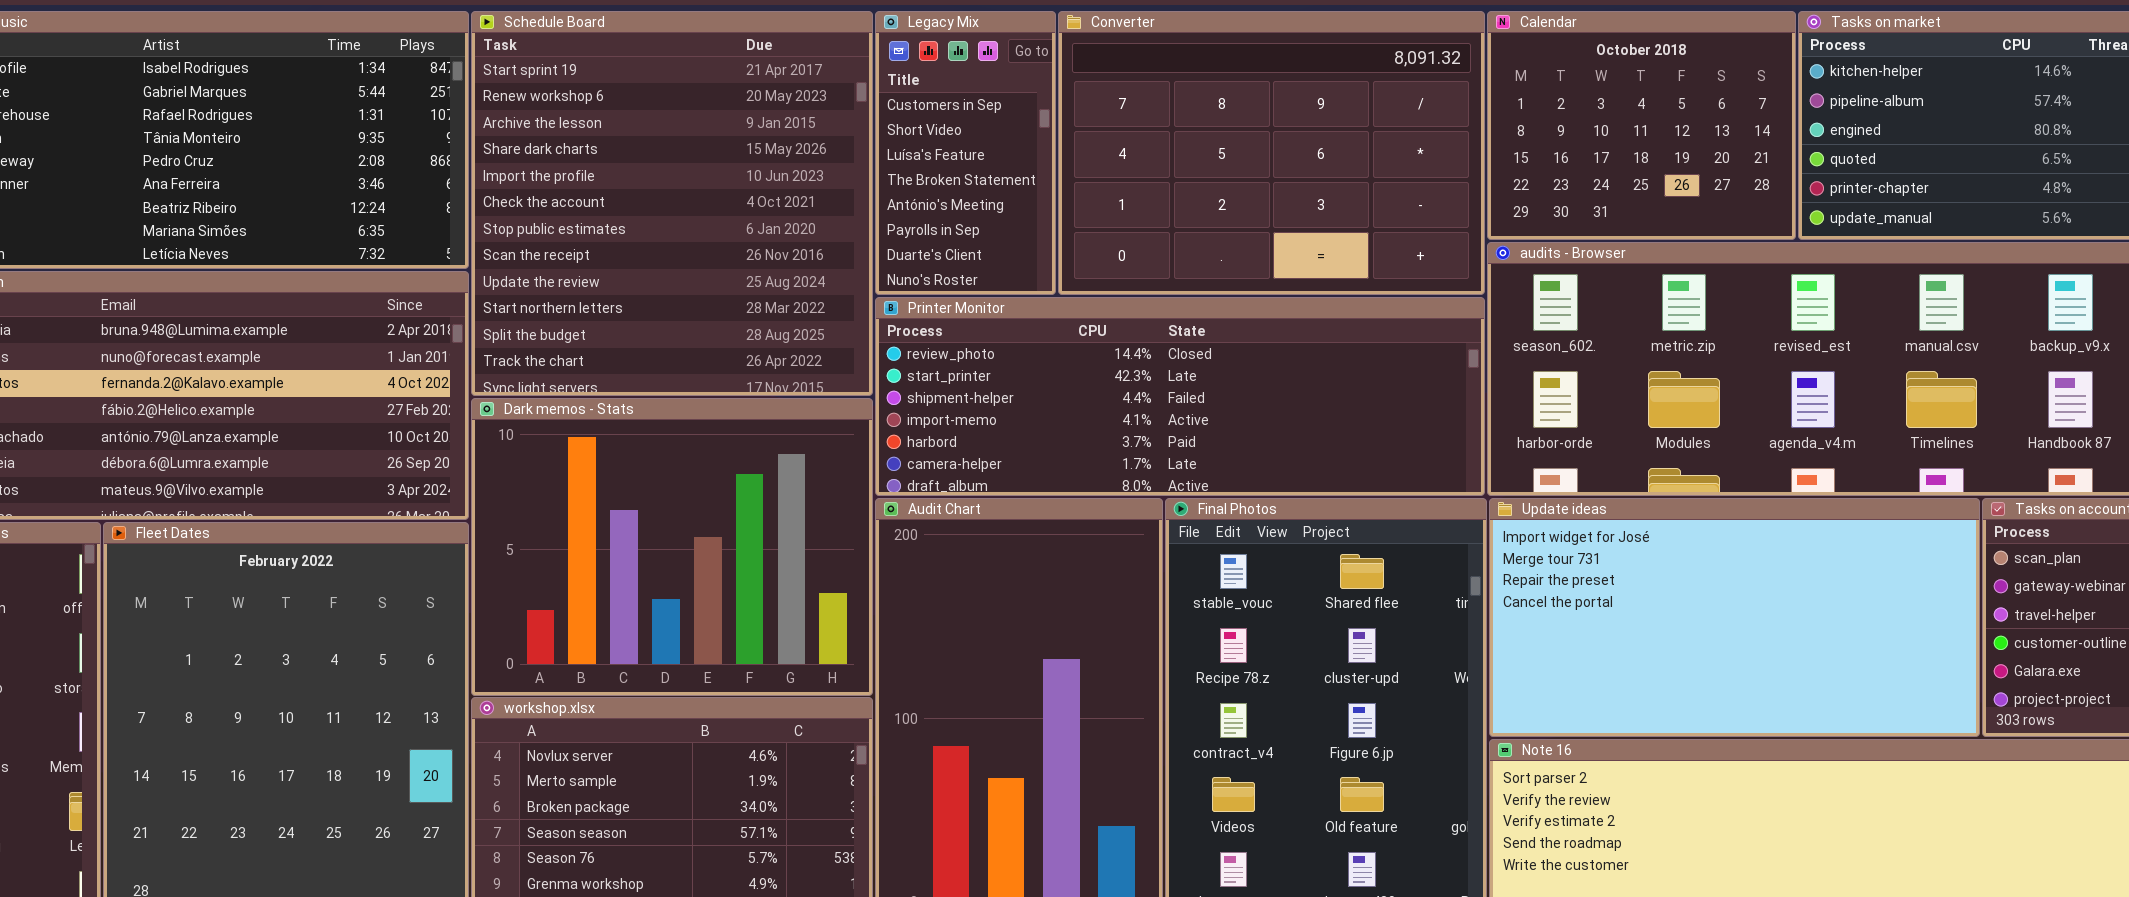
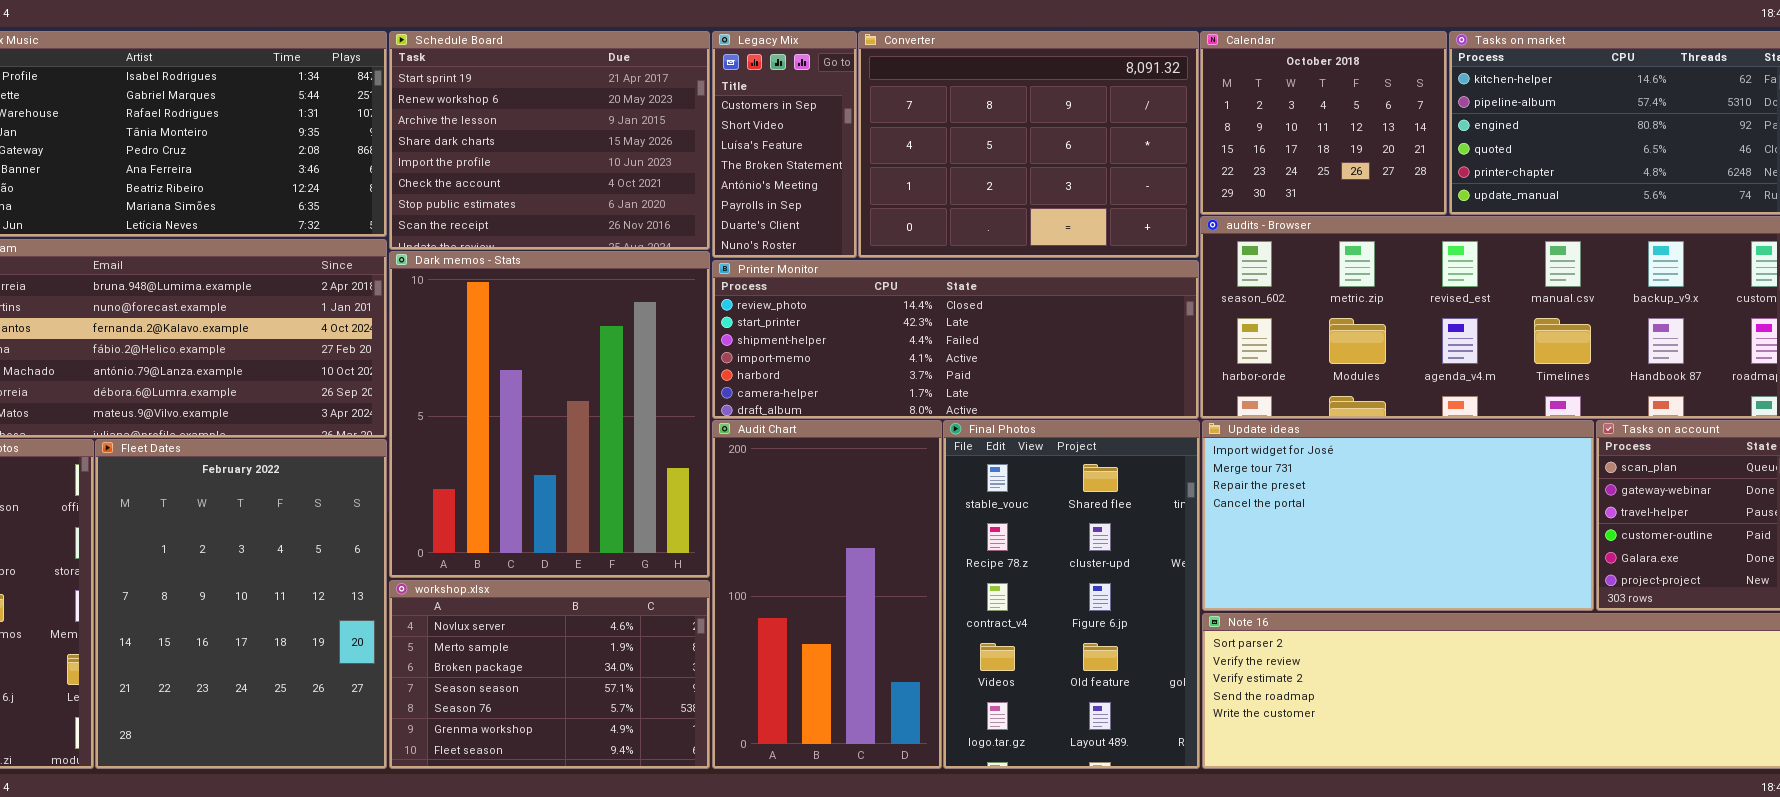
Schedule Board: [471,11,873,396] -> [389,31,710,250], resized
Dark memos - Stats: [471,398,873,696] -> [389,251,710,578], resized

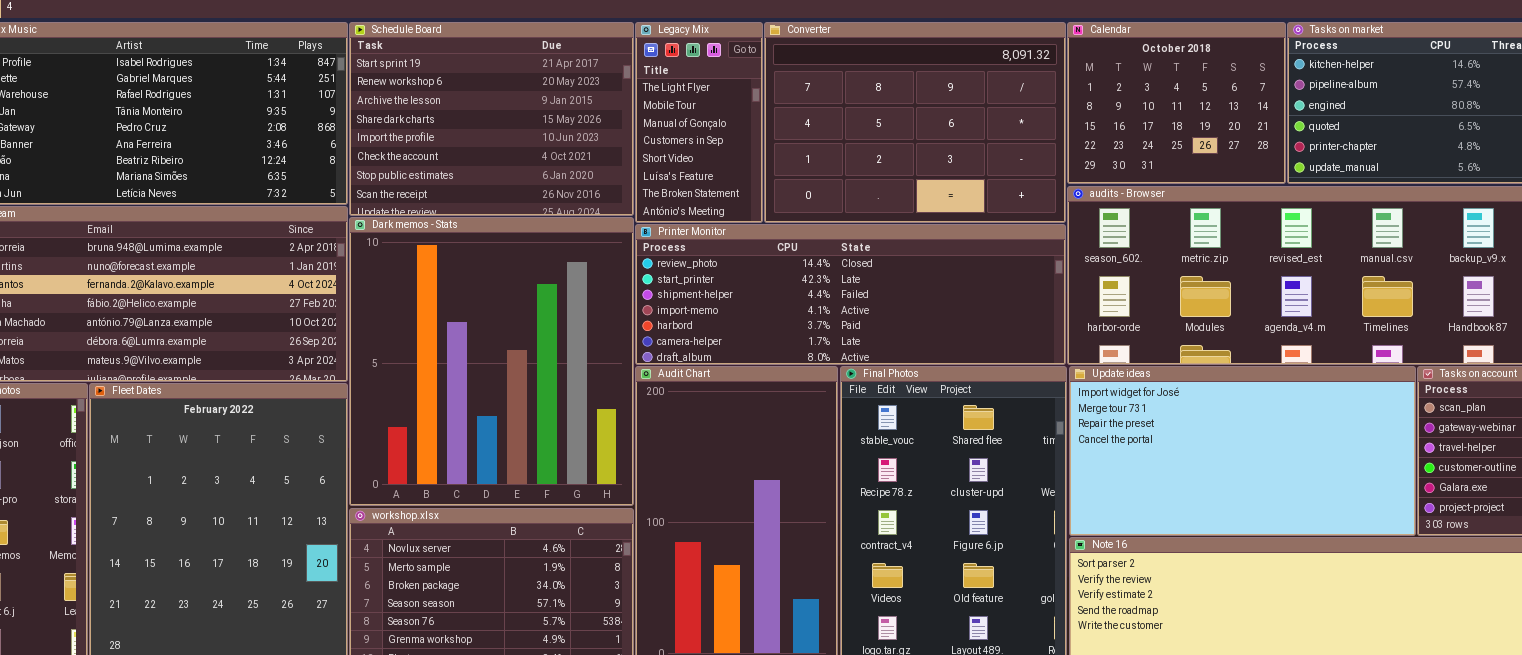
Legacy Mix: [712,31,857,258] -> [635,22,763,223], scrolled up 3 rows

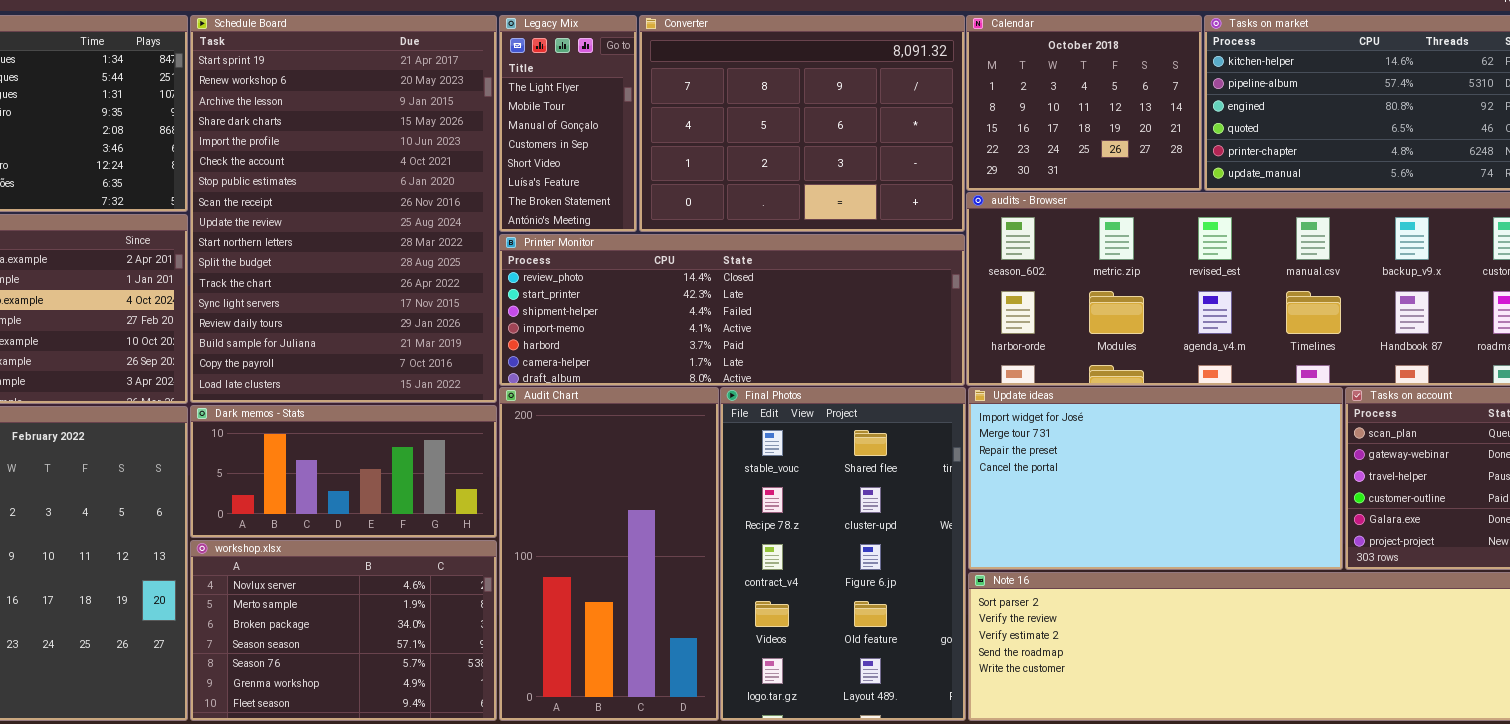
Schedule Board: [349,22,634,216] -> [190,15,497,403], resized
Dark memos - Stats: [349,217,634,506] -> [190,405,497,538], resized

